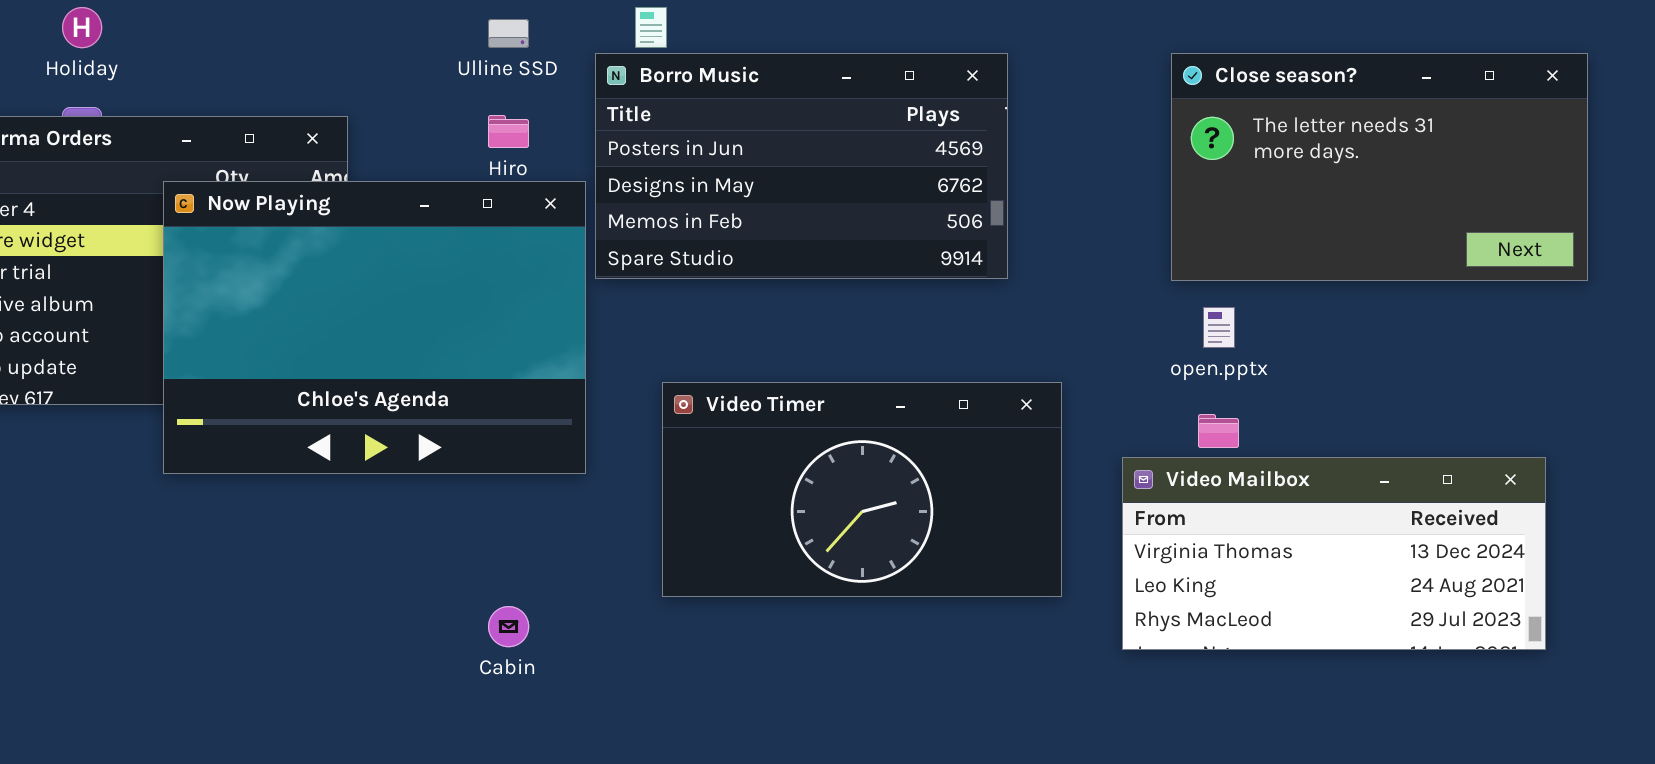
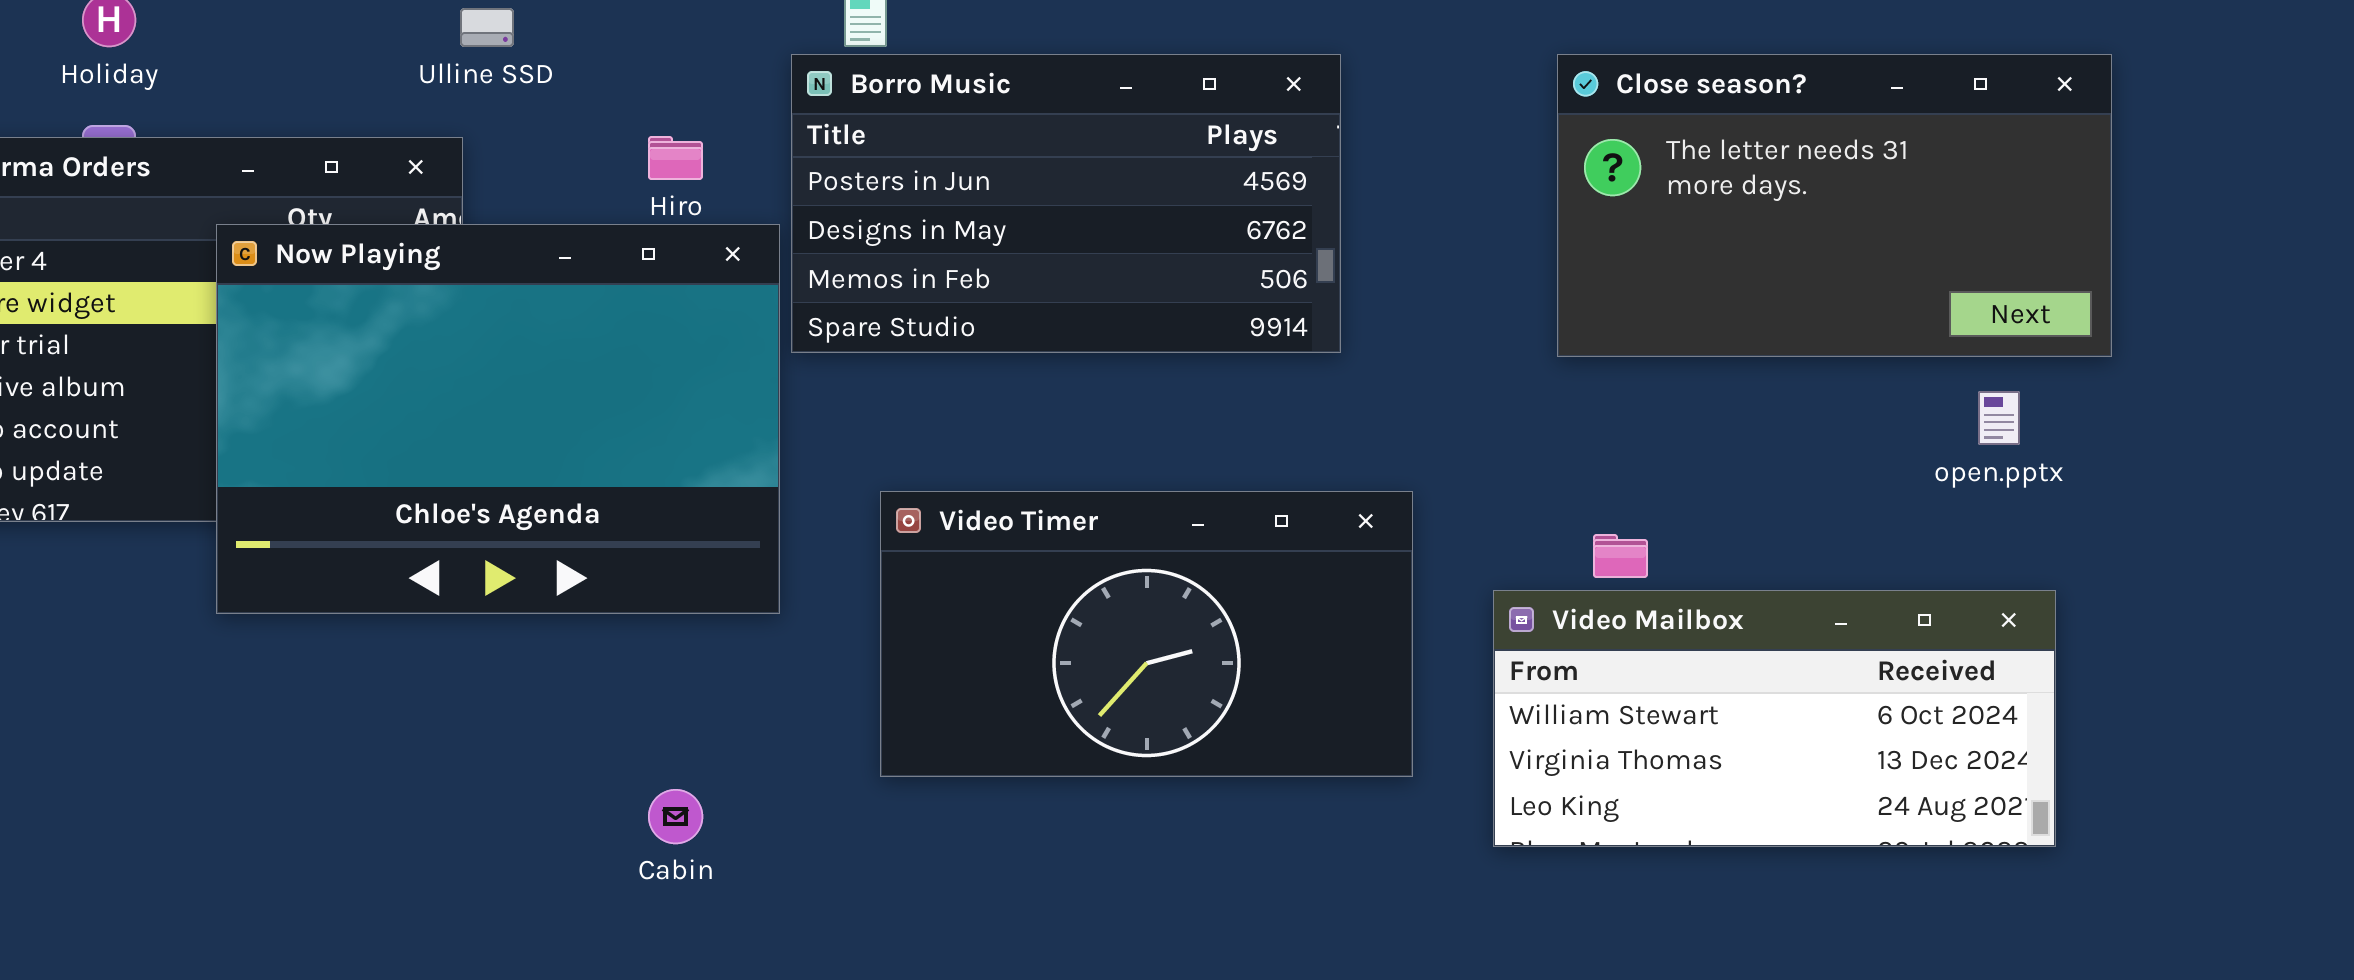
Ulline SSD: [488,19,529,48] -> [460,8,514,47], moved
open.pptx: [1203,307,1235,348] -> [1978,391,2020,445], moved
Video Mailbox: [1122,457,1546,650] -> [1493,590,2056,847], scrolled up 1 row

